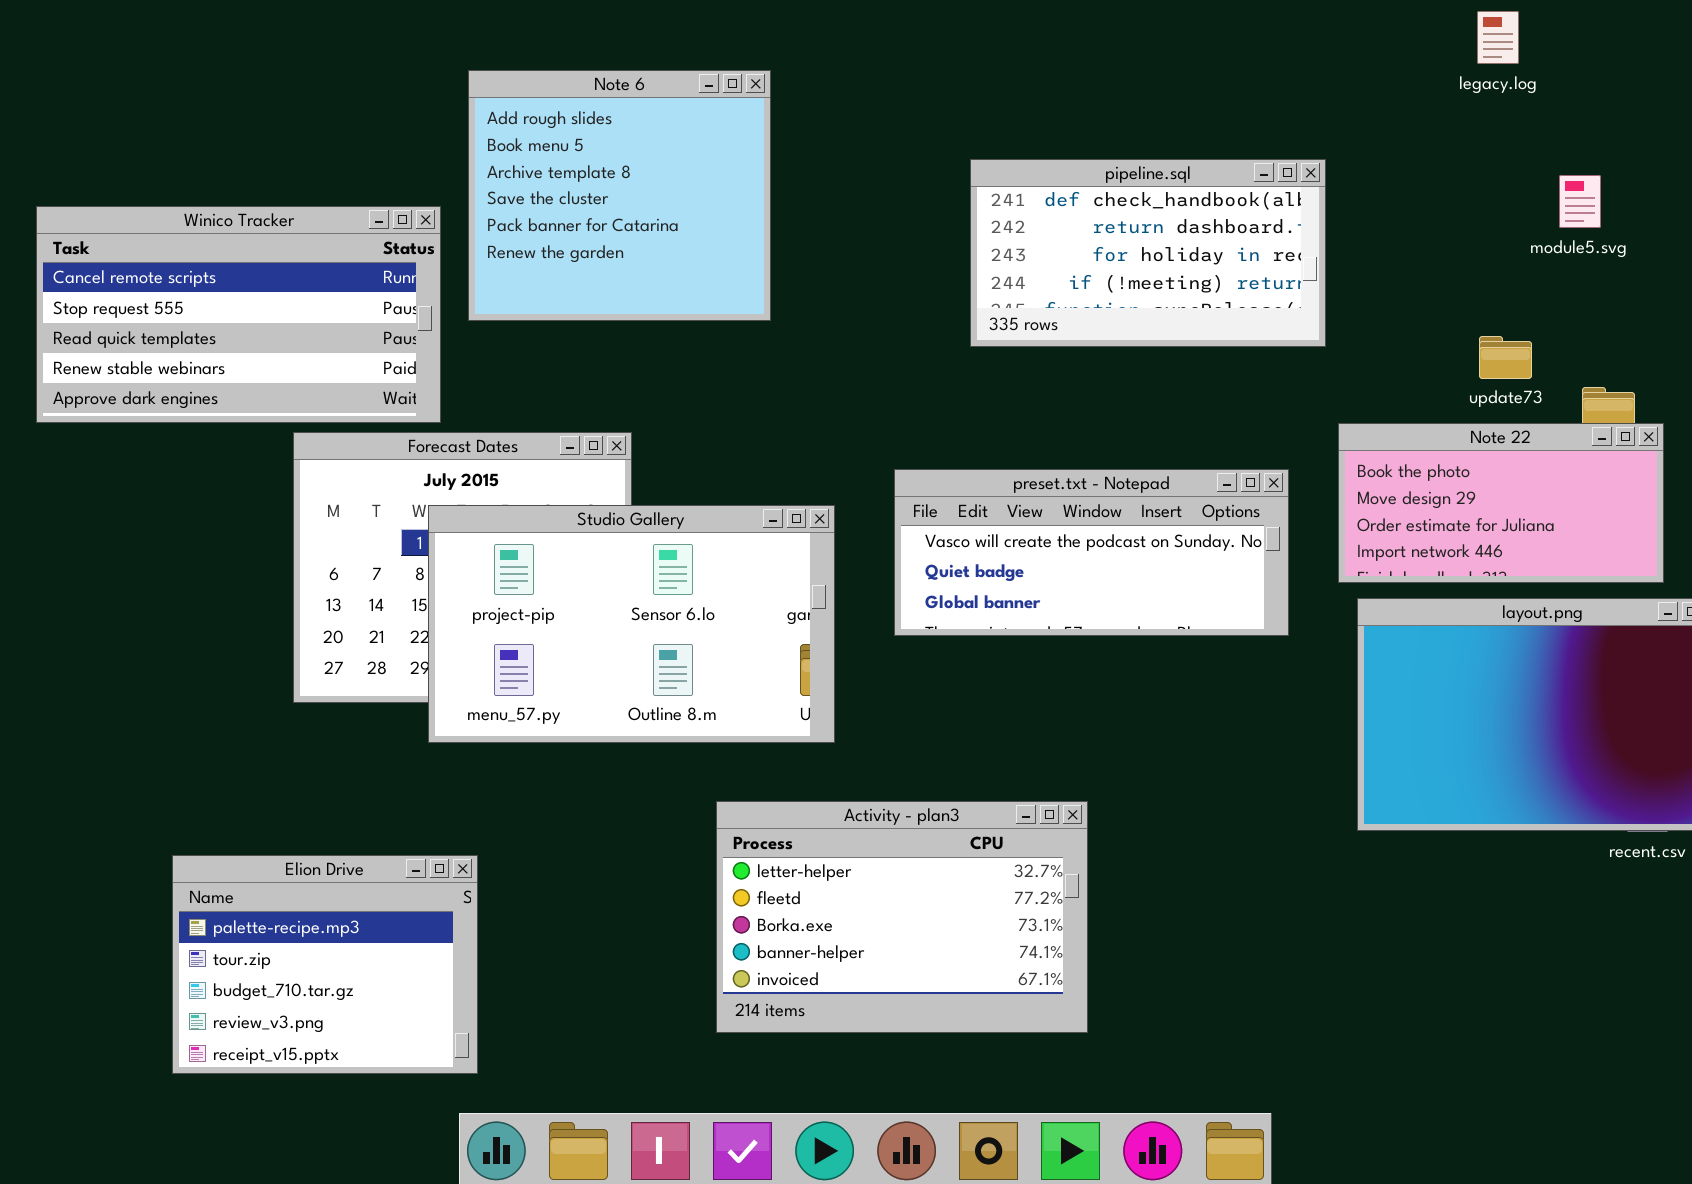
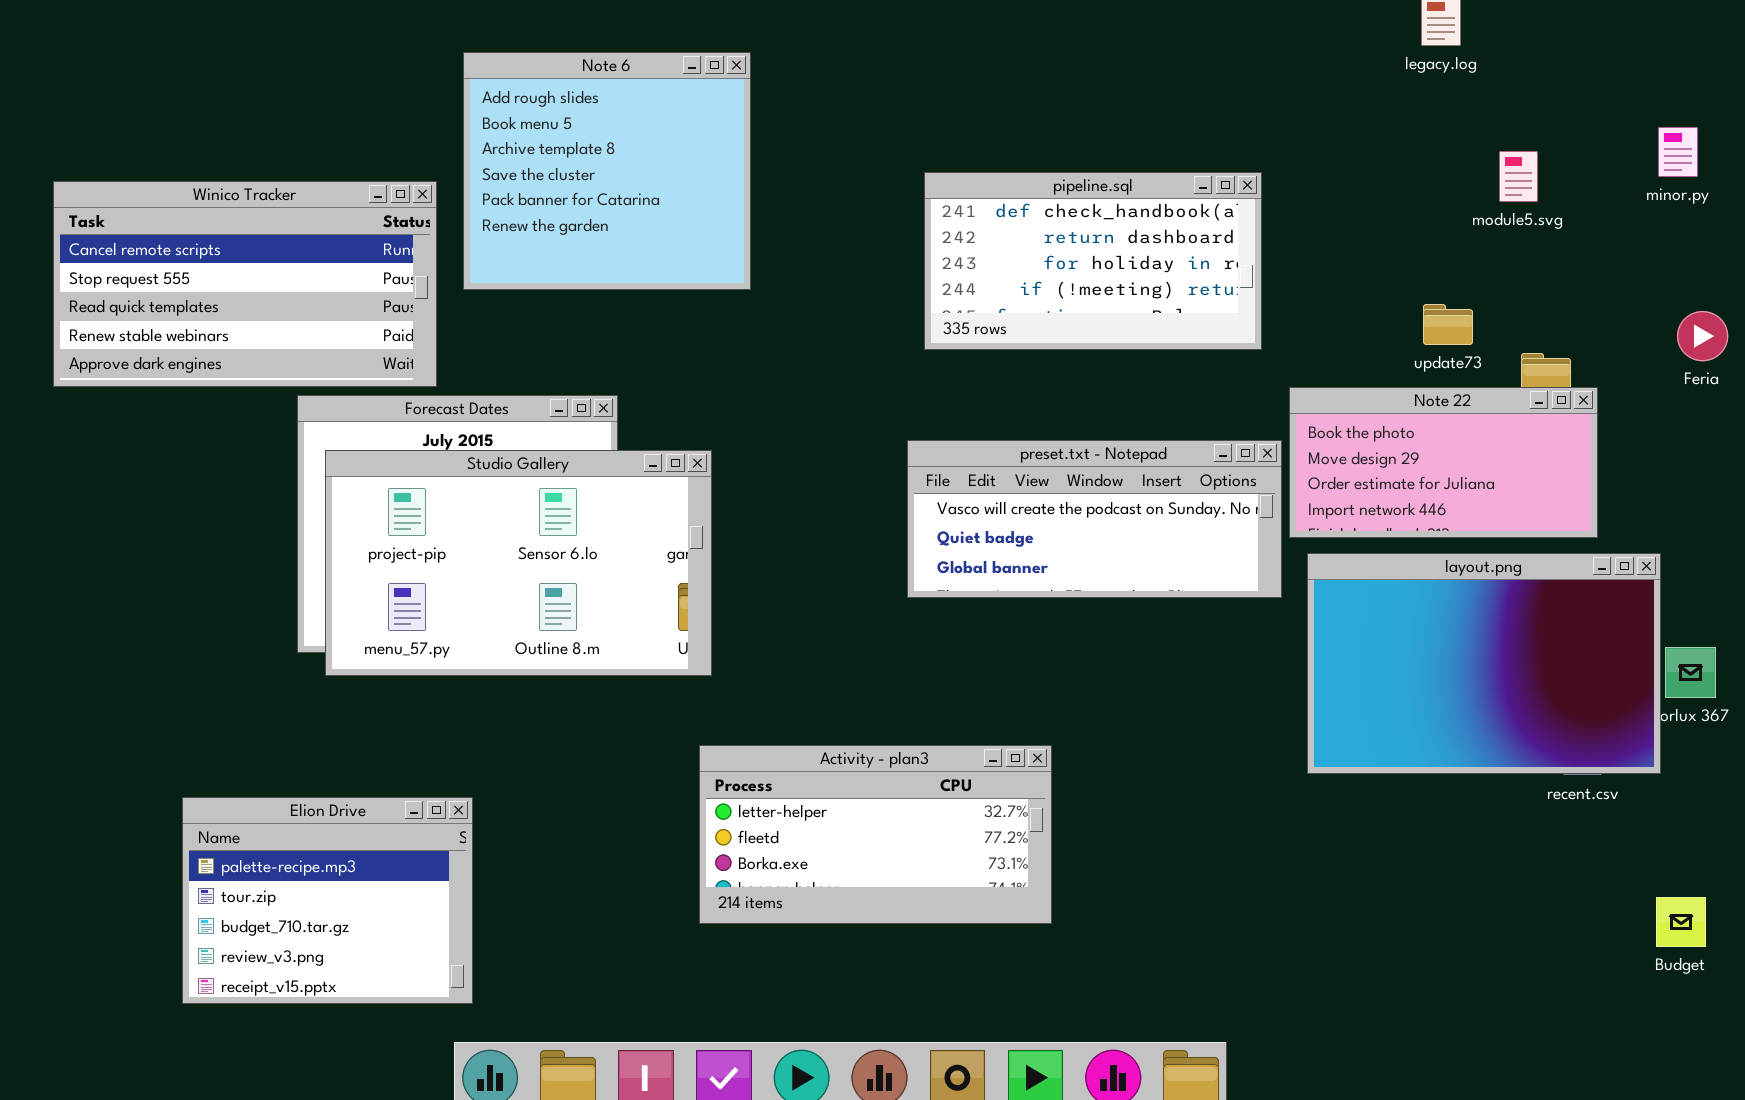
pipeline.sql: [970,159,1326,347] -> [924,172,1262,350], moved
preset.txt - Notepad: [894,469,1289,636] -> [907,440,1282,598], moved
Studio Gallery: [428,505,835,743] -> [325,450,712,676], moved
Activity - plan3: [716,801,1088,1033] -> [699,745,1052,924], resized

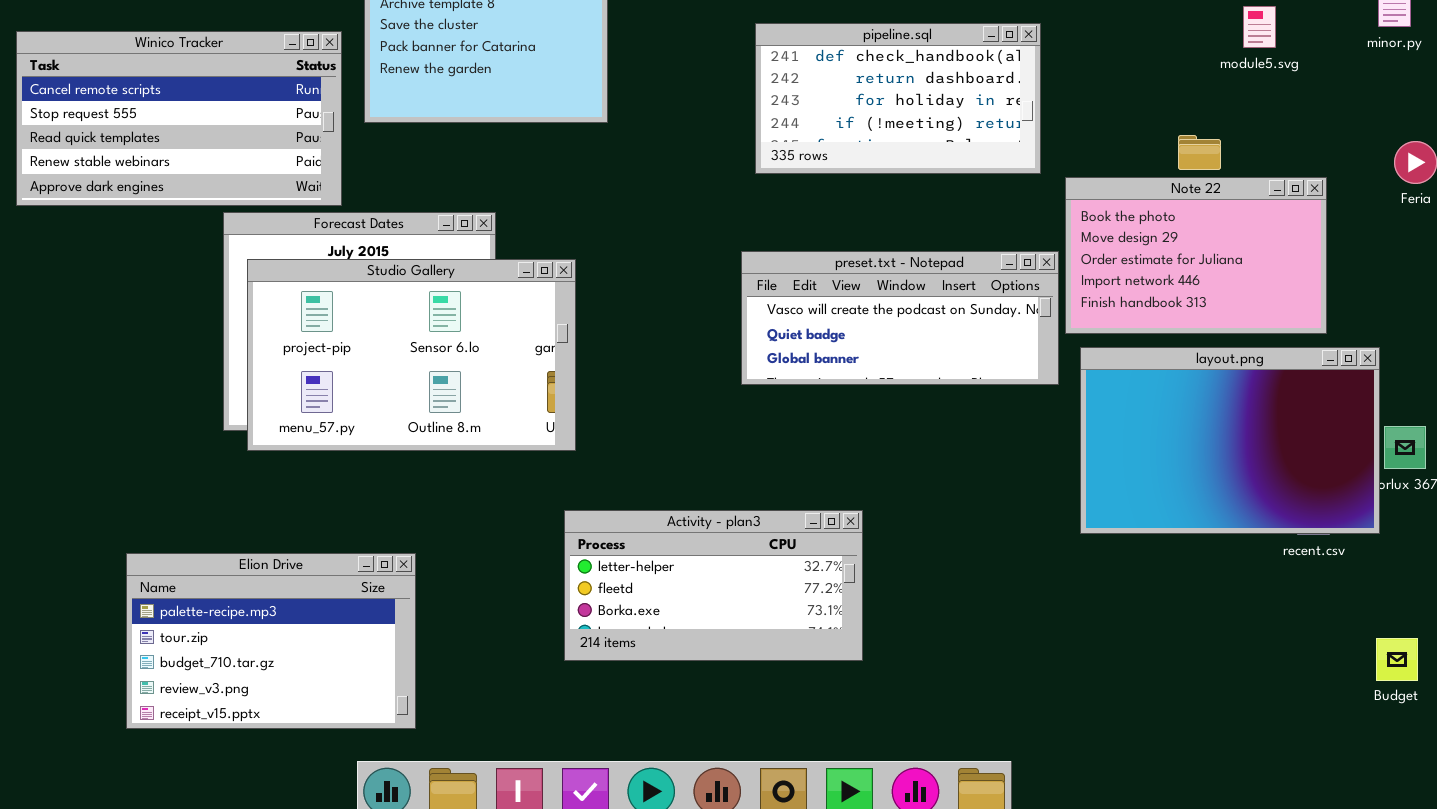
Note 22: [1289,387,1598,538] -> [1065,177,1327,334], resized
Elion Drive: [182,797,473,1004] -> [126,553,416,729], resized

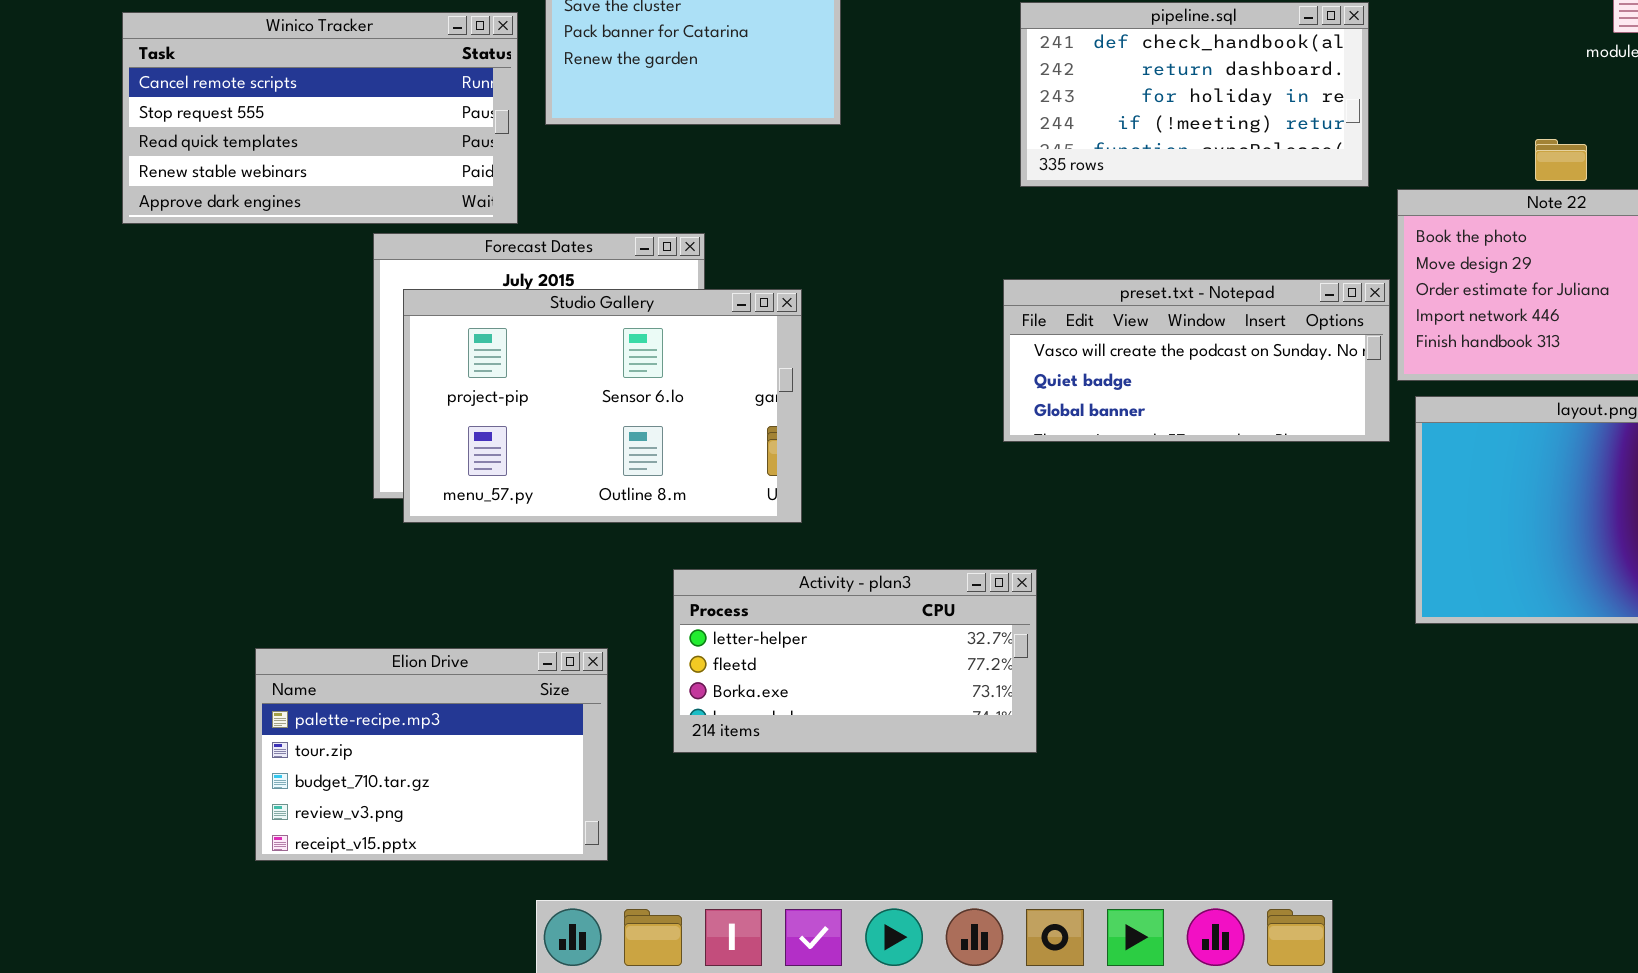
Activity - plan3: [564,510,863,661] -> [673,569,1037,753], moved

